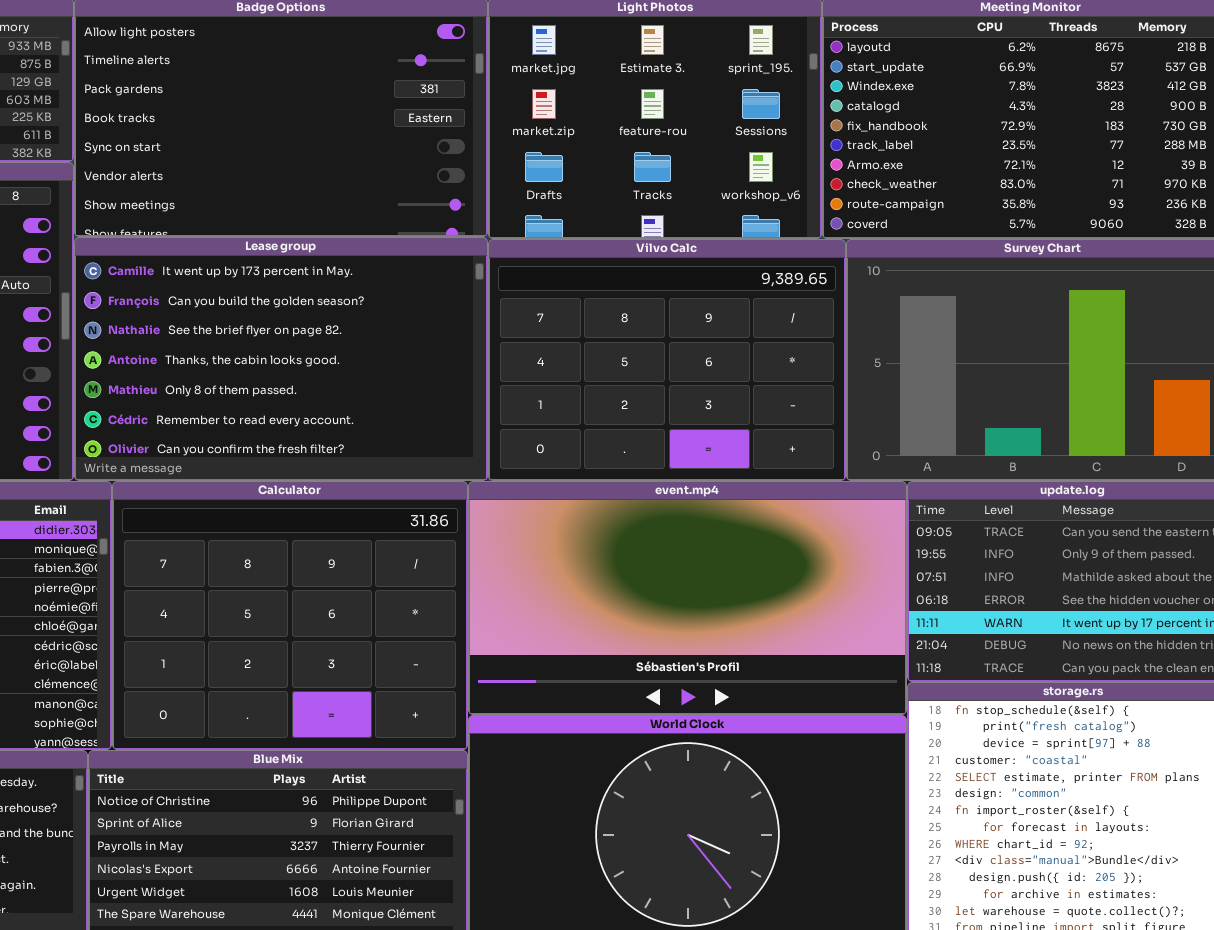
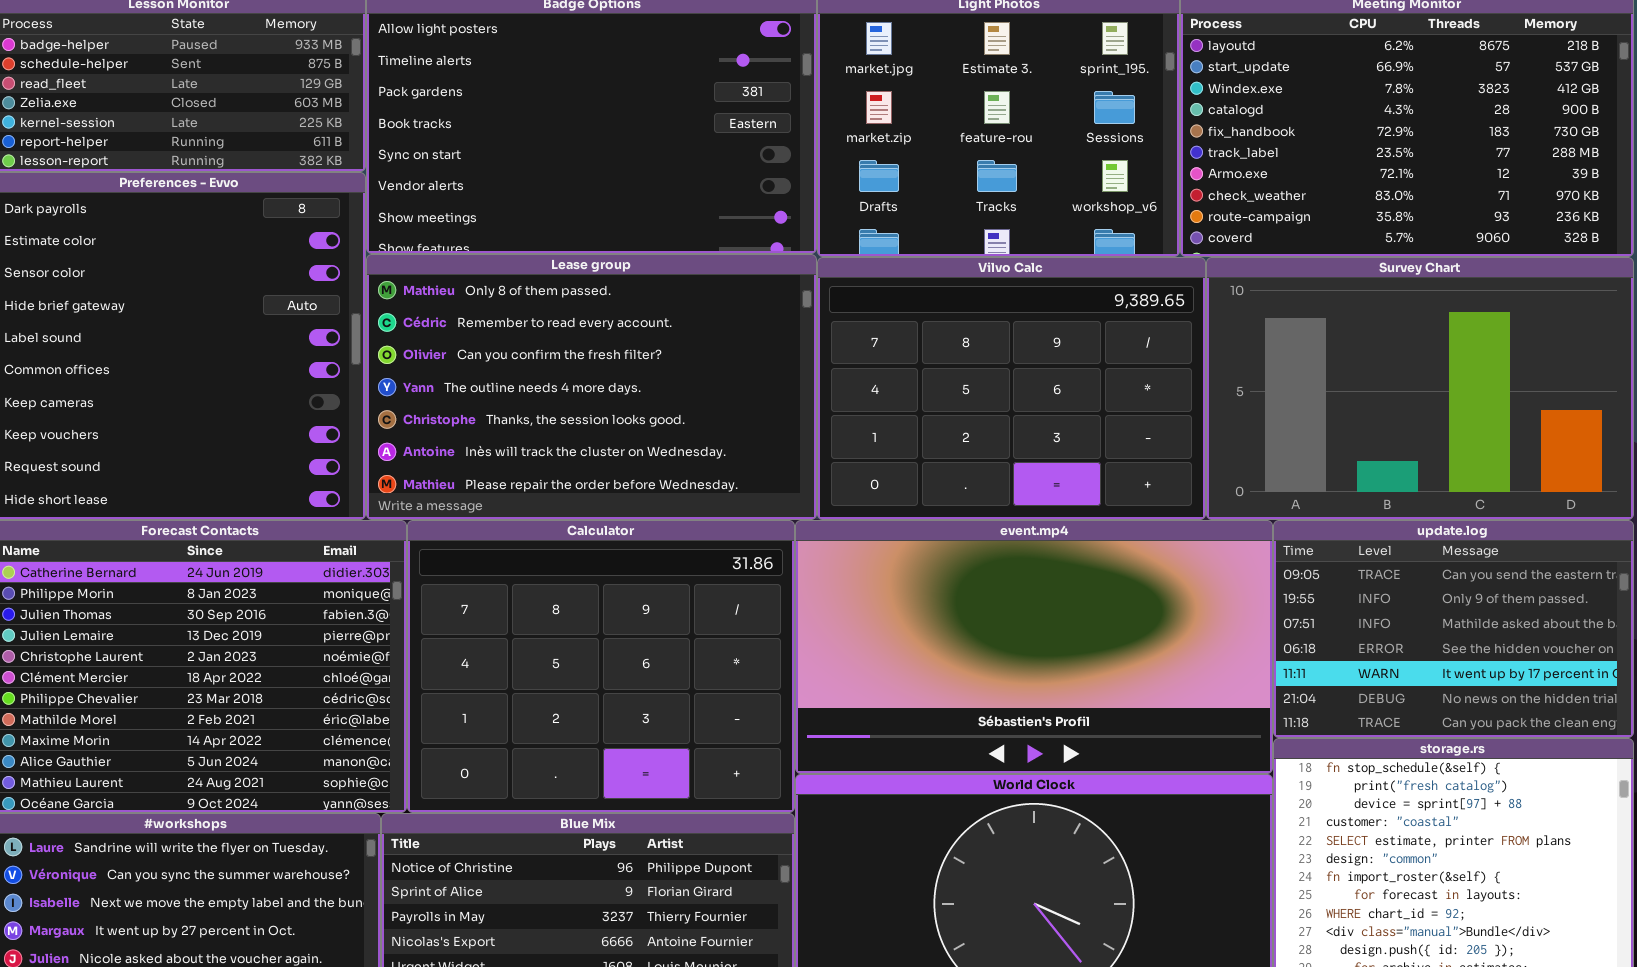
Lease group: [74,237,488,481] -> [366,254,817,520], scrolled down 4 rows

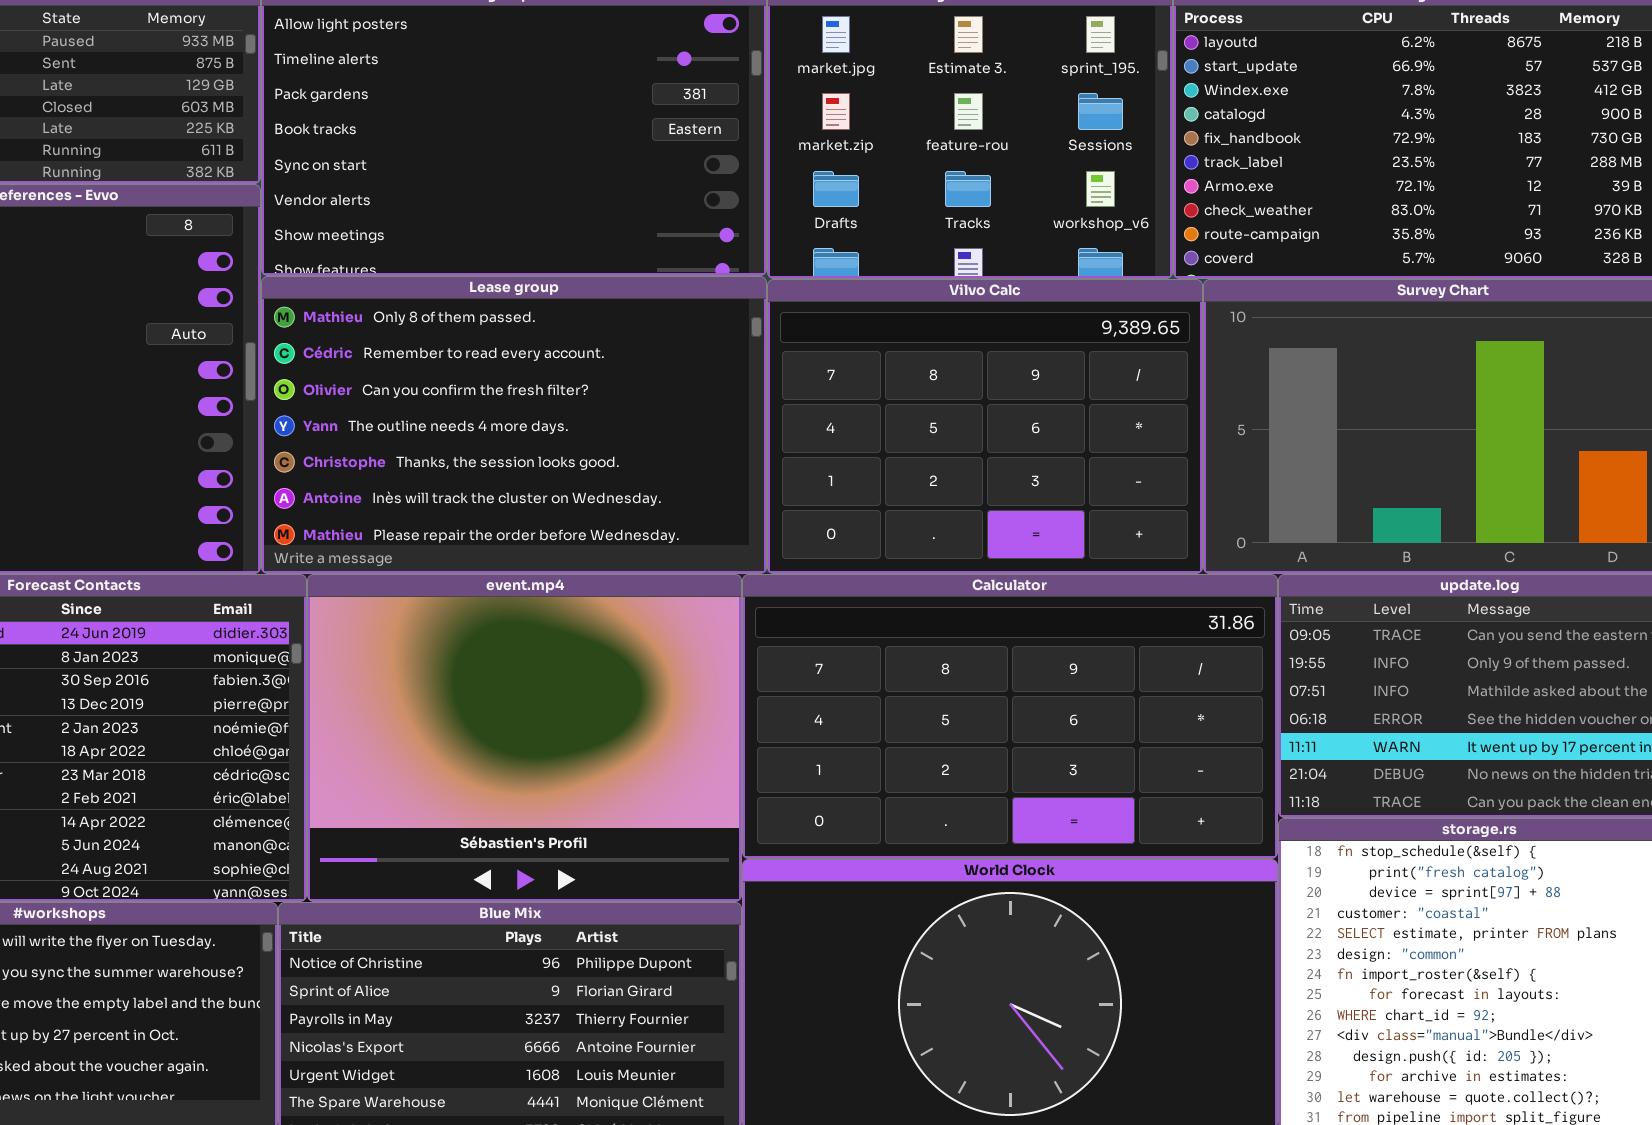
Calculator: [407,520,795,813] -> [742,574,1278,859], moved, resized
event.mp4: [795,520,1273,774] -> [307,574,742,902], moved, resized

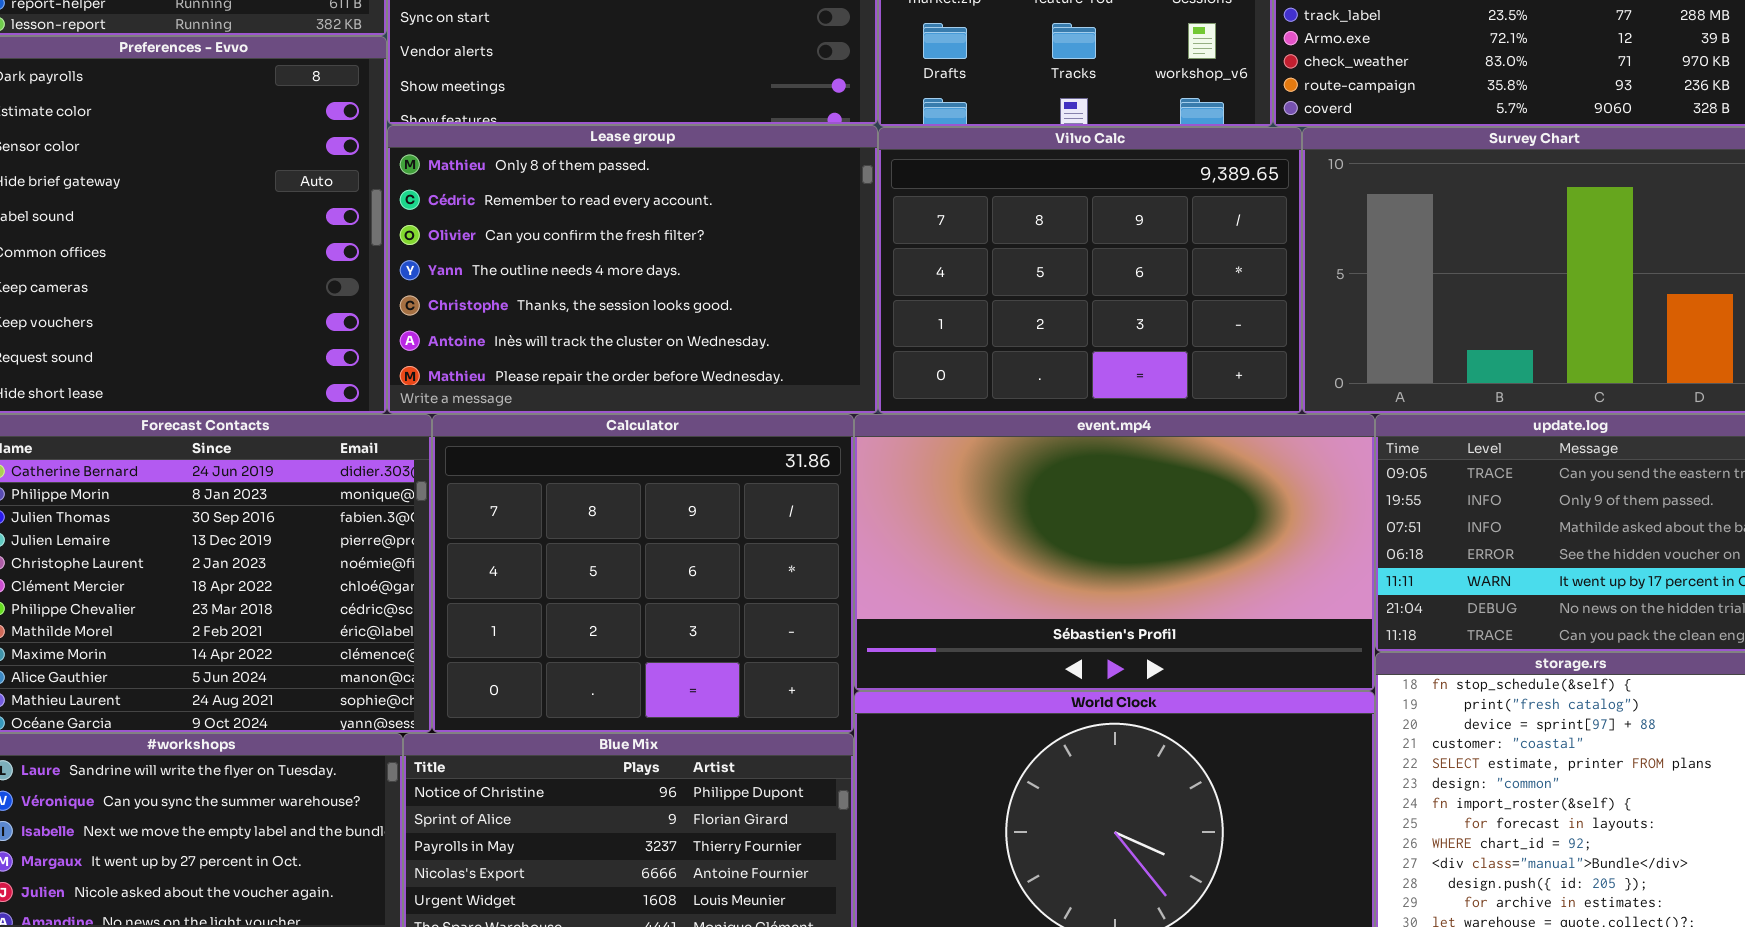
event.mp4: [307,574,742,902] -> [854,414,1375,691], moved, resized
Calculator: [742,574,1278,859] -> [432,414,854,733], moved, resized

